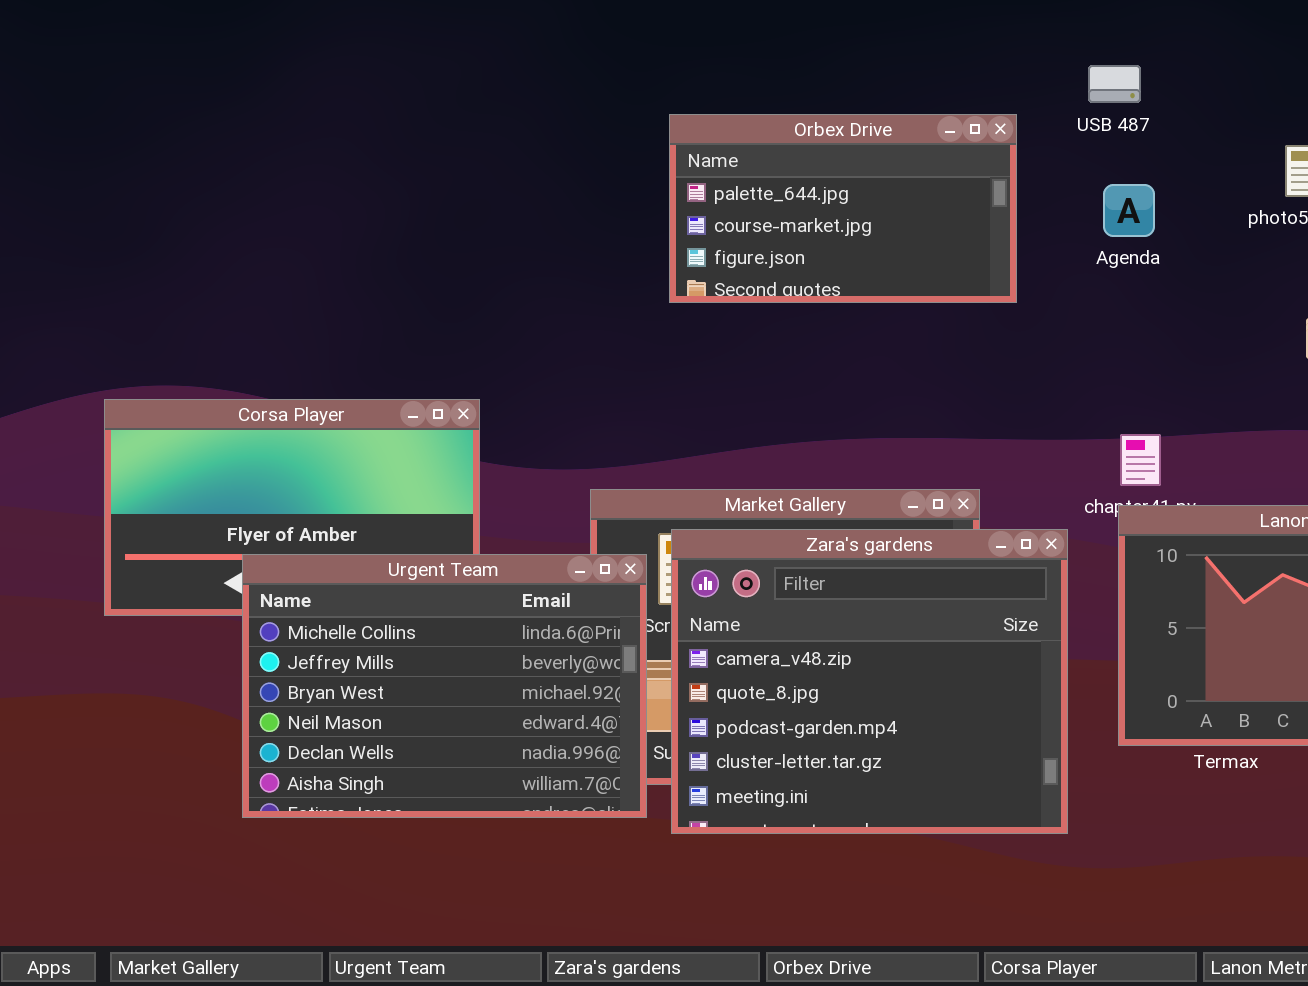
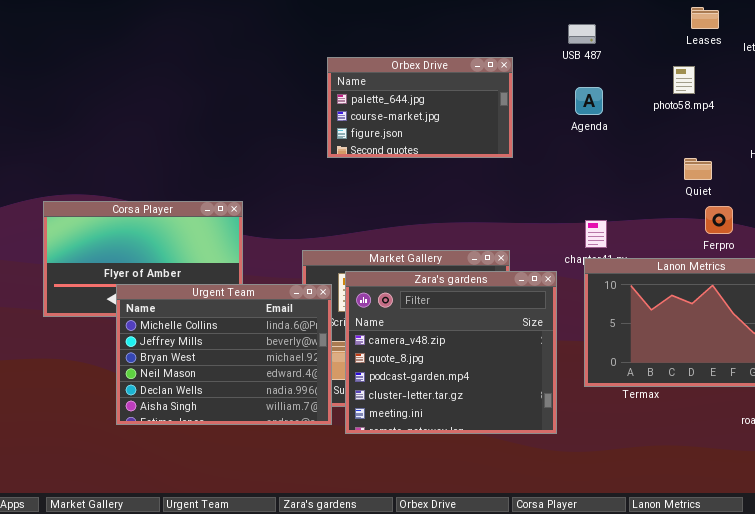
Orbex Drive: [669,114,1017,303] -> [327,57,513,158], moved

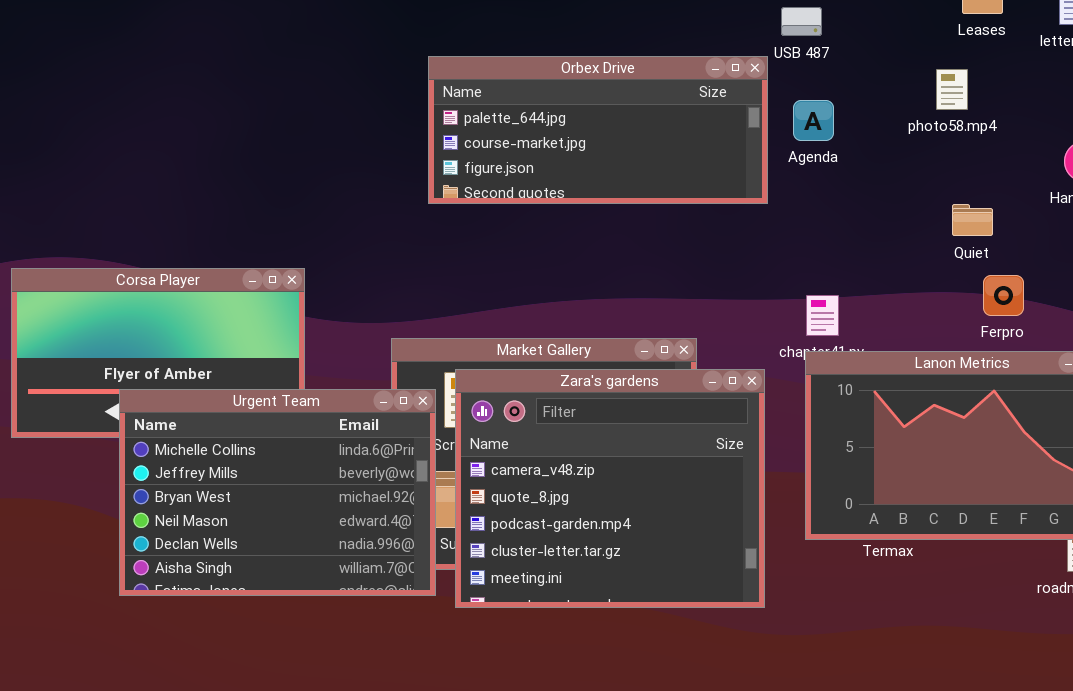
Orbex Drive: [327,57,513,158] -> [428,56,768,204], resized

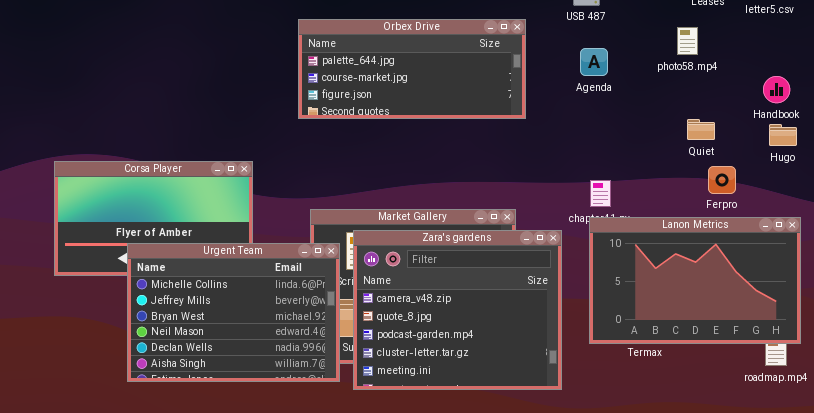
Orbex Drive: [428,56,768,204] -> [298,19,526,119], moved

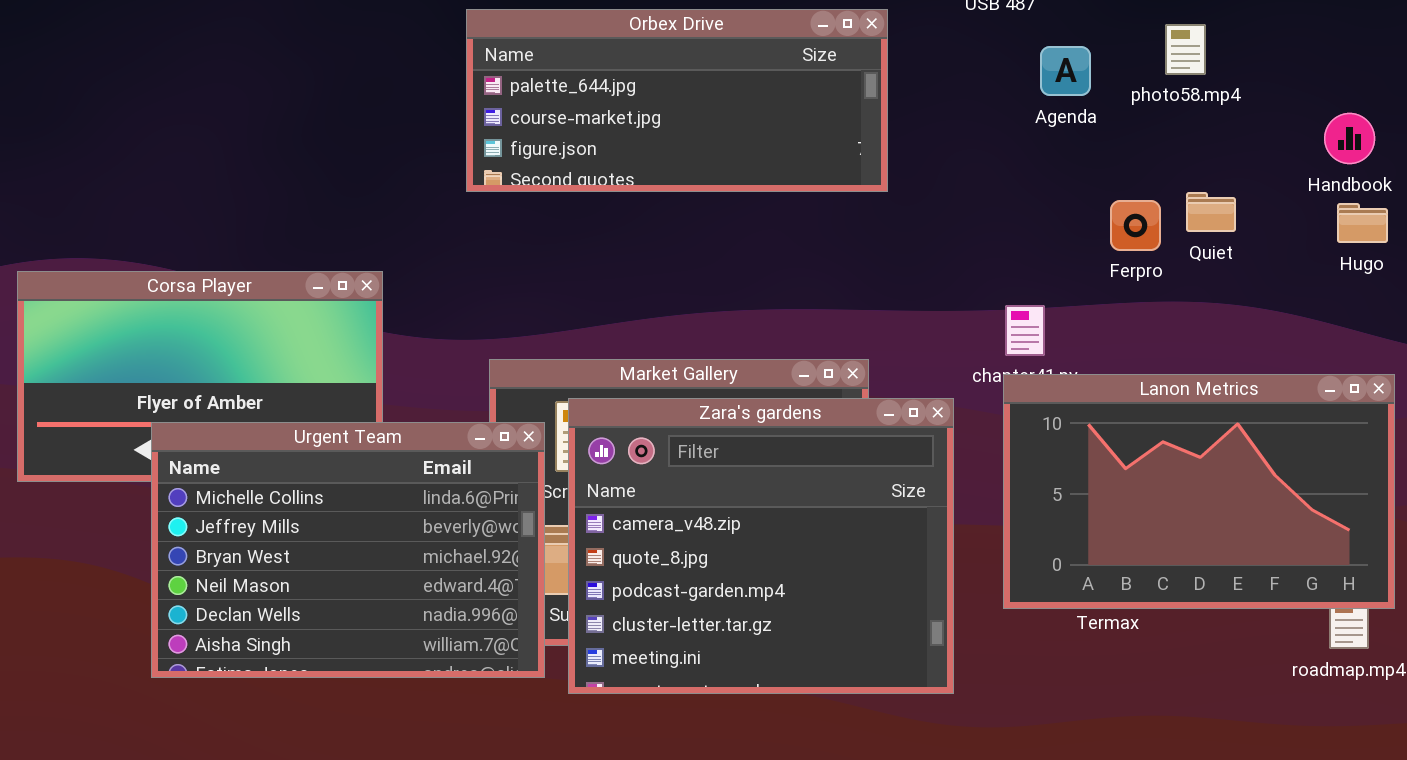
Agenda: [580,48,608,76] -> [1040,46,1091,96], moved
Ferpro: [708,166,736,194] -> [1110,200,1161,251], moved

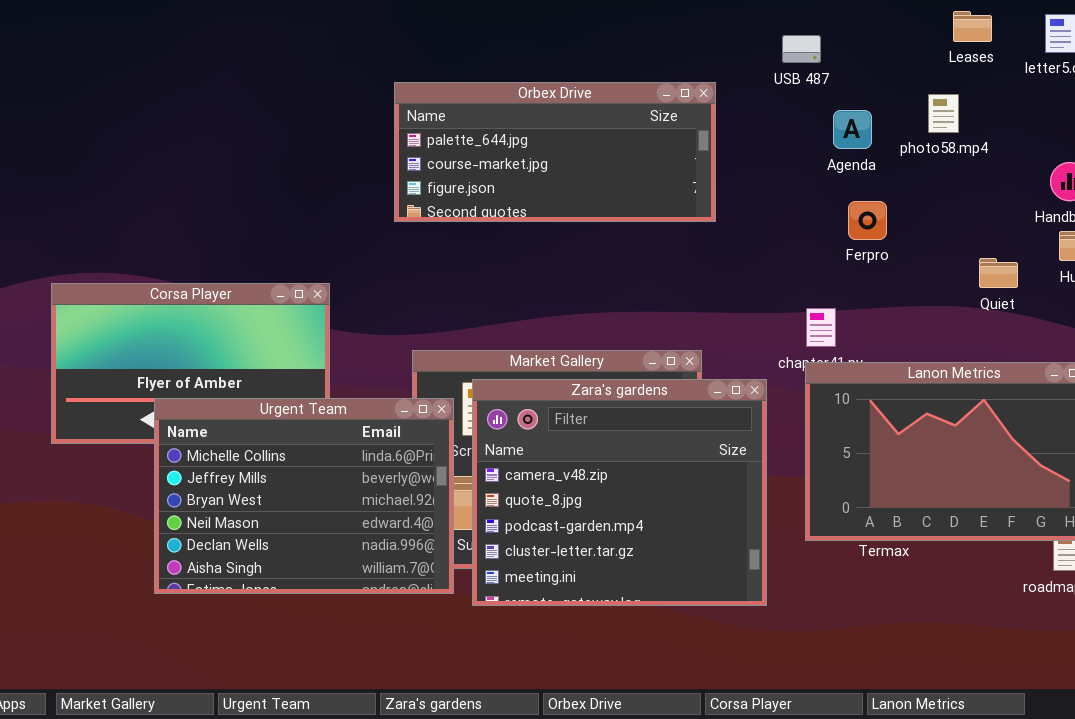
Quiet: [1186,192,1236,232] -> [979,258,1018,288], moved
Ferpro: [1110,200,1161,251] -> [848,201,887,240], moved

